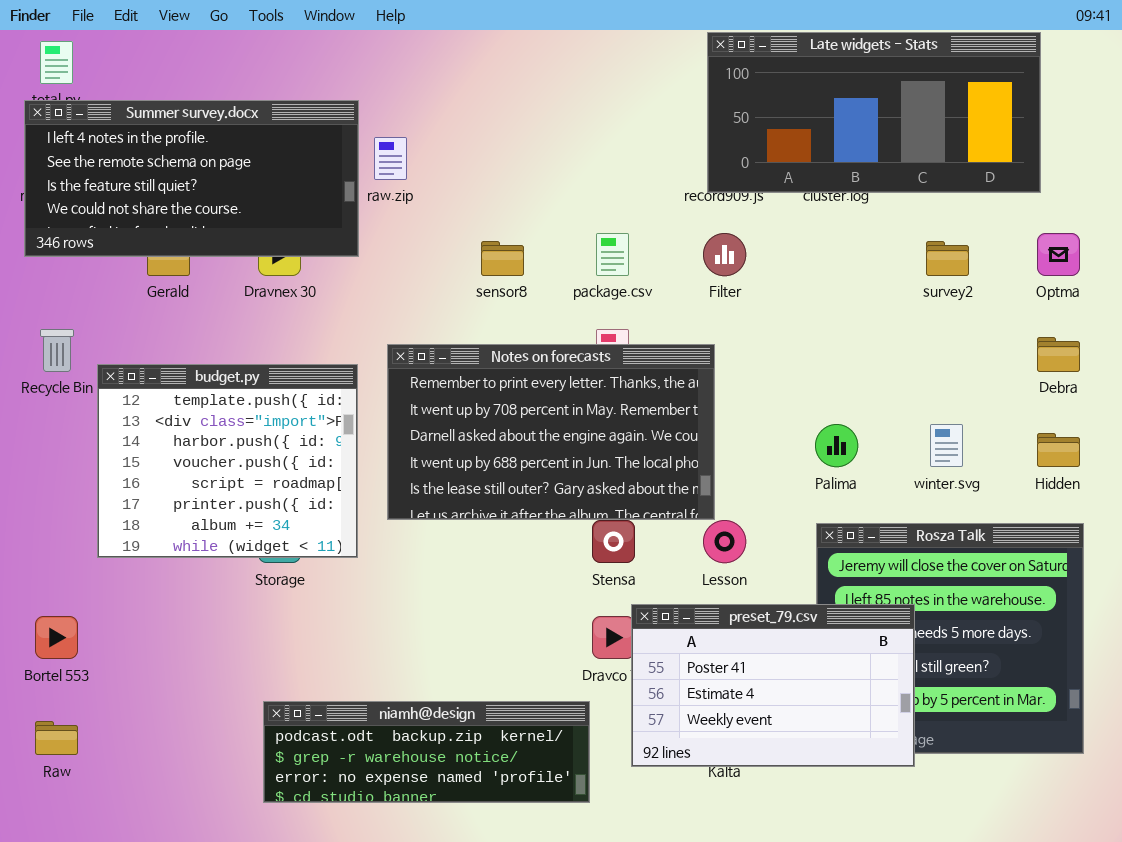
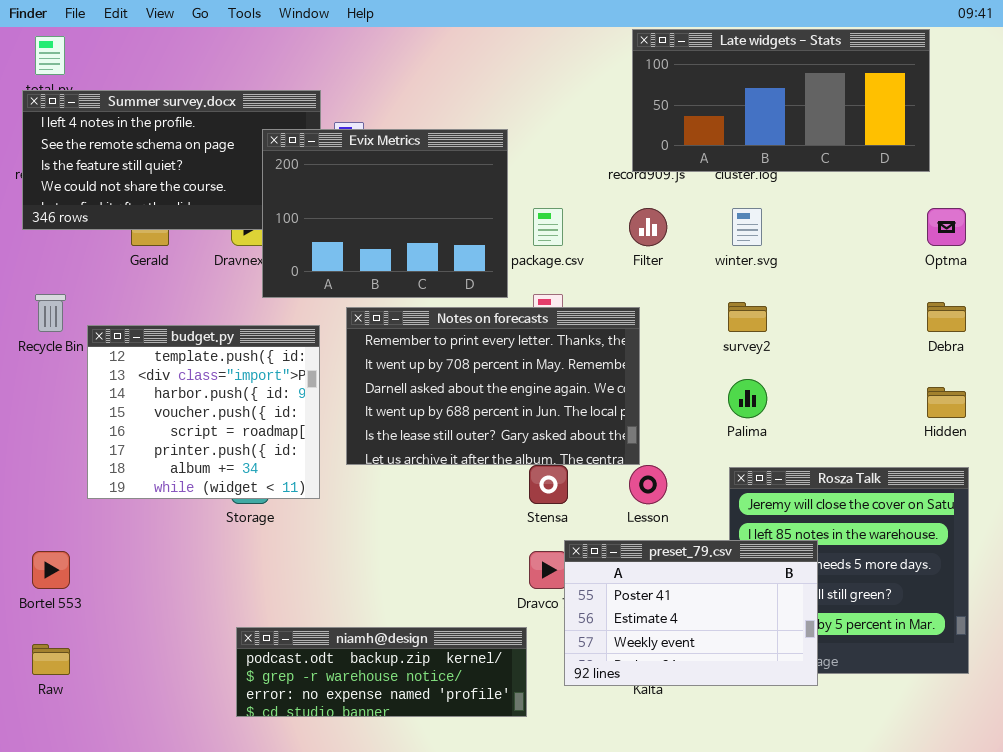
Evix Metrics: none -> [262,129,508,298], opened
survey2: [926,241,969,276] -> [728,302,767,332], moved
winter.svg: [930,424,963,467] -> [732,208,762,246], moved

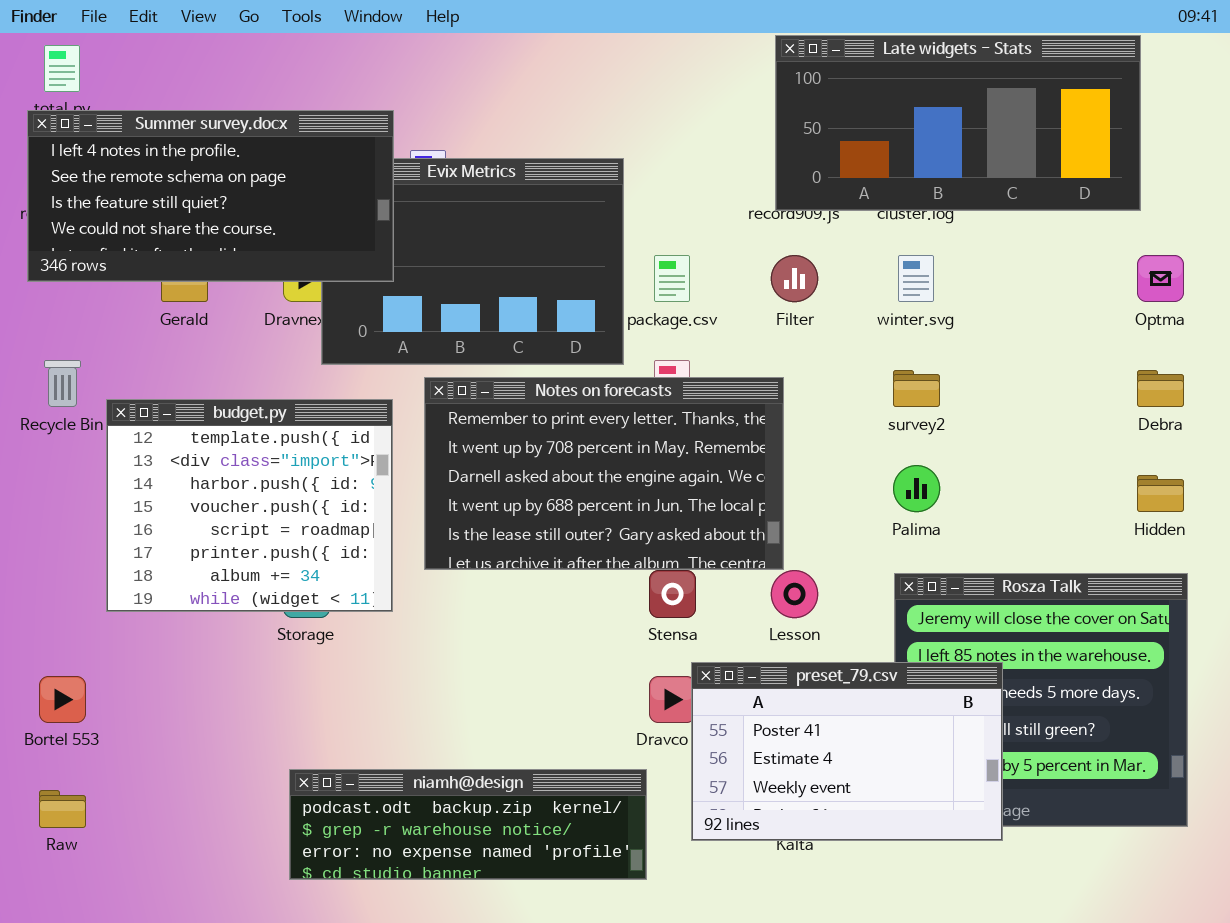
Summer survey.docx: [22,90,321,230] -> [27,110,394,282], raised

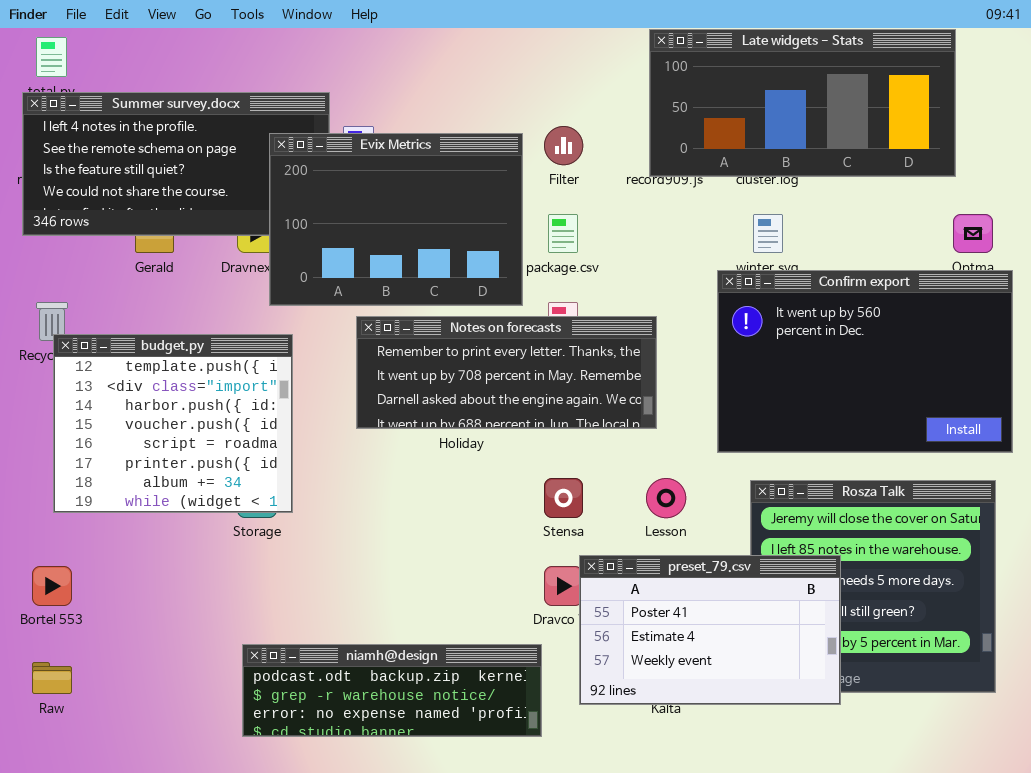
Evix Metrics: [321,158,624,365] -> [269,133,523,306], raised
Filter: [771,255,818,302] -> [544,126,583,165], moved
Confirm export: none -> [717,270,1013,453], opened
Notes on forecasts: [424,377,784,570] -> [356,316,657,429], resized
budget.py: [106,399,393,612] -> [53,334,293,513], moved

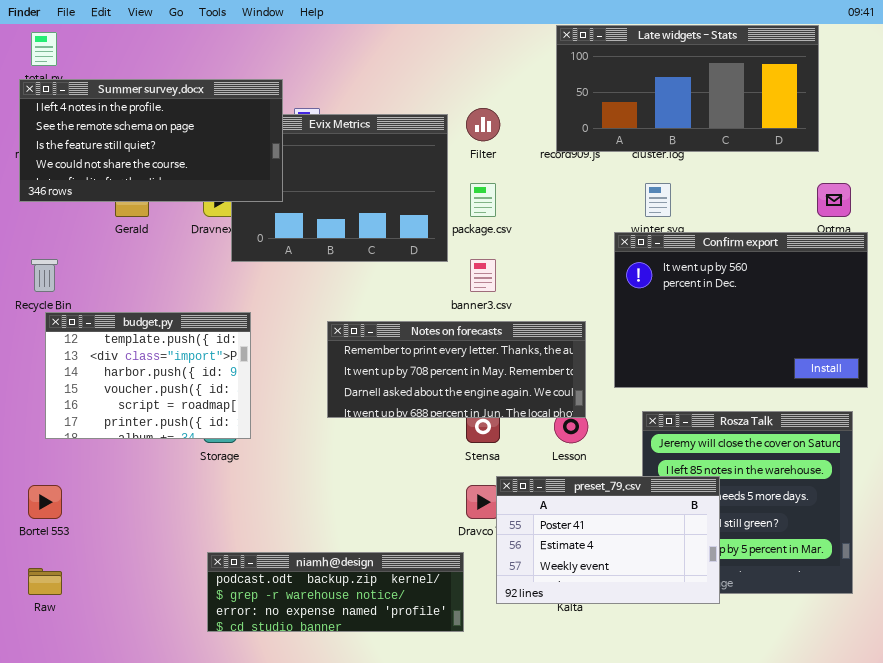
Summer survey.docx: [22,92,330,236] -> [19,79,283,202], raised
Notes on forecasts: [356,316,657,429] -> [327,321,586,418], moved
budget.py: [53,334,293,513] -> [45,312,251,439], resized

